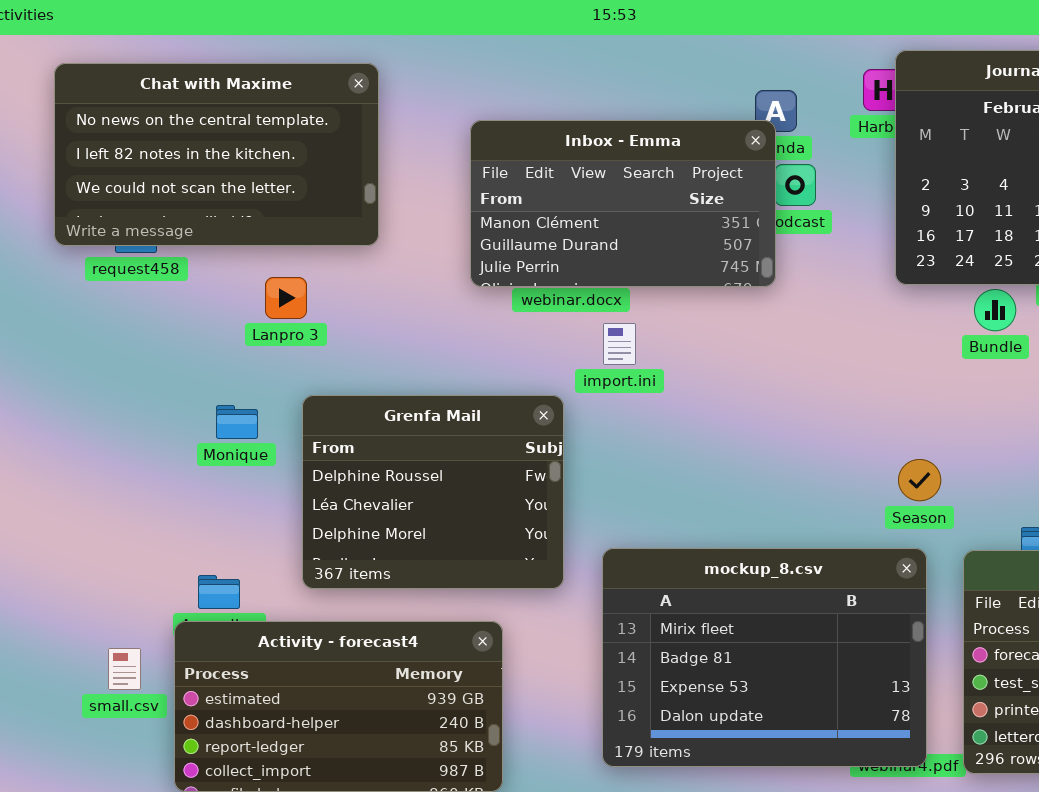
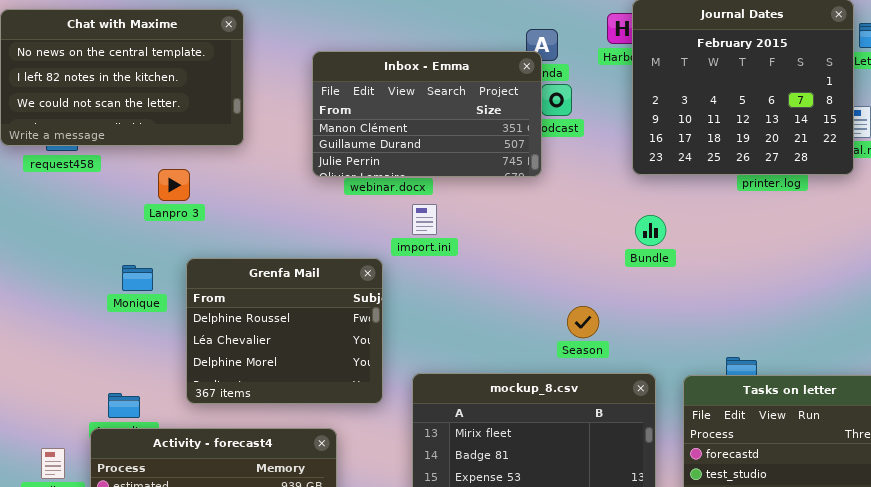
Bundle: [974,289,1016,331] -> [635,215,666,246], moved
Season: [898,459,941,501] -> [567,306,599,338], moved

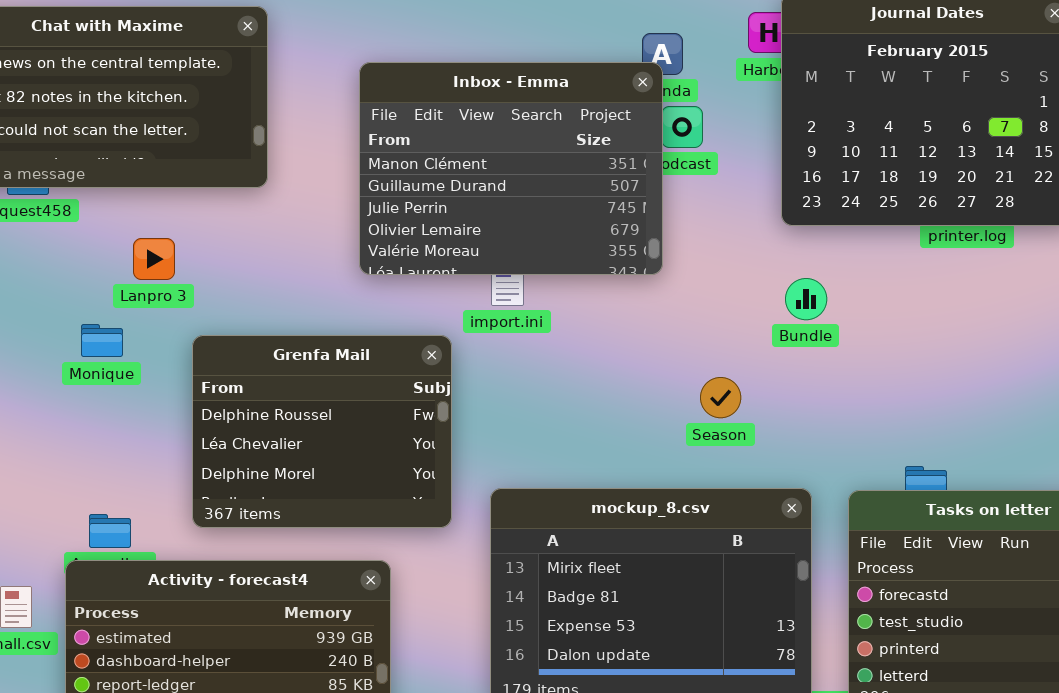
Inbox - Emma: [312,51,542,177] -> [359,62,663,275], resized
Lanpro 3: [158,169,190,201] -> [133,238,175,280], moved
Monique: [122,265,153,291] -> [81,324,123,357], moved
Season: [567,306,599,338] -> [700,377,741,418], moved

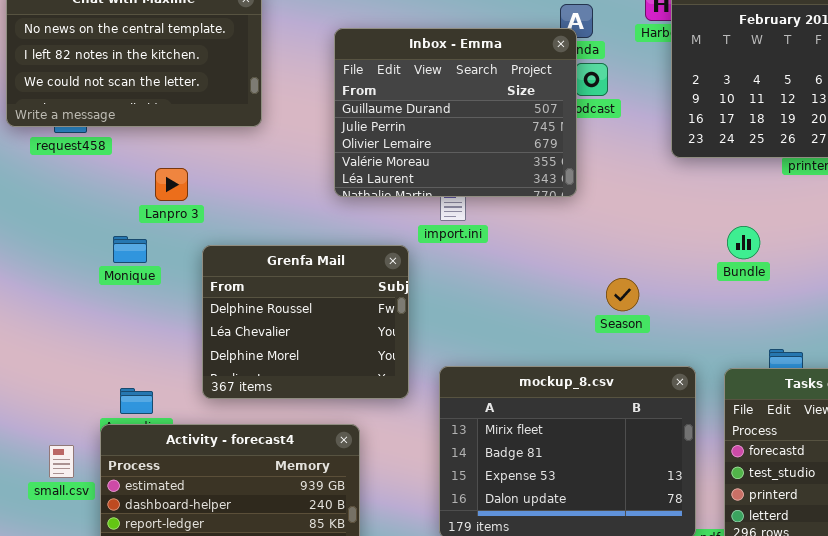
Inbox - Emma: [359,62,663,275] -> [334,28,577,197], scrolled down 1 row
Bundle: [785,278,827,320] -> [727,226,760,259], moved

